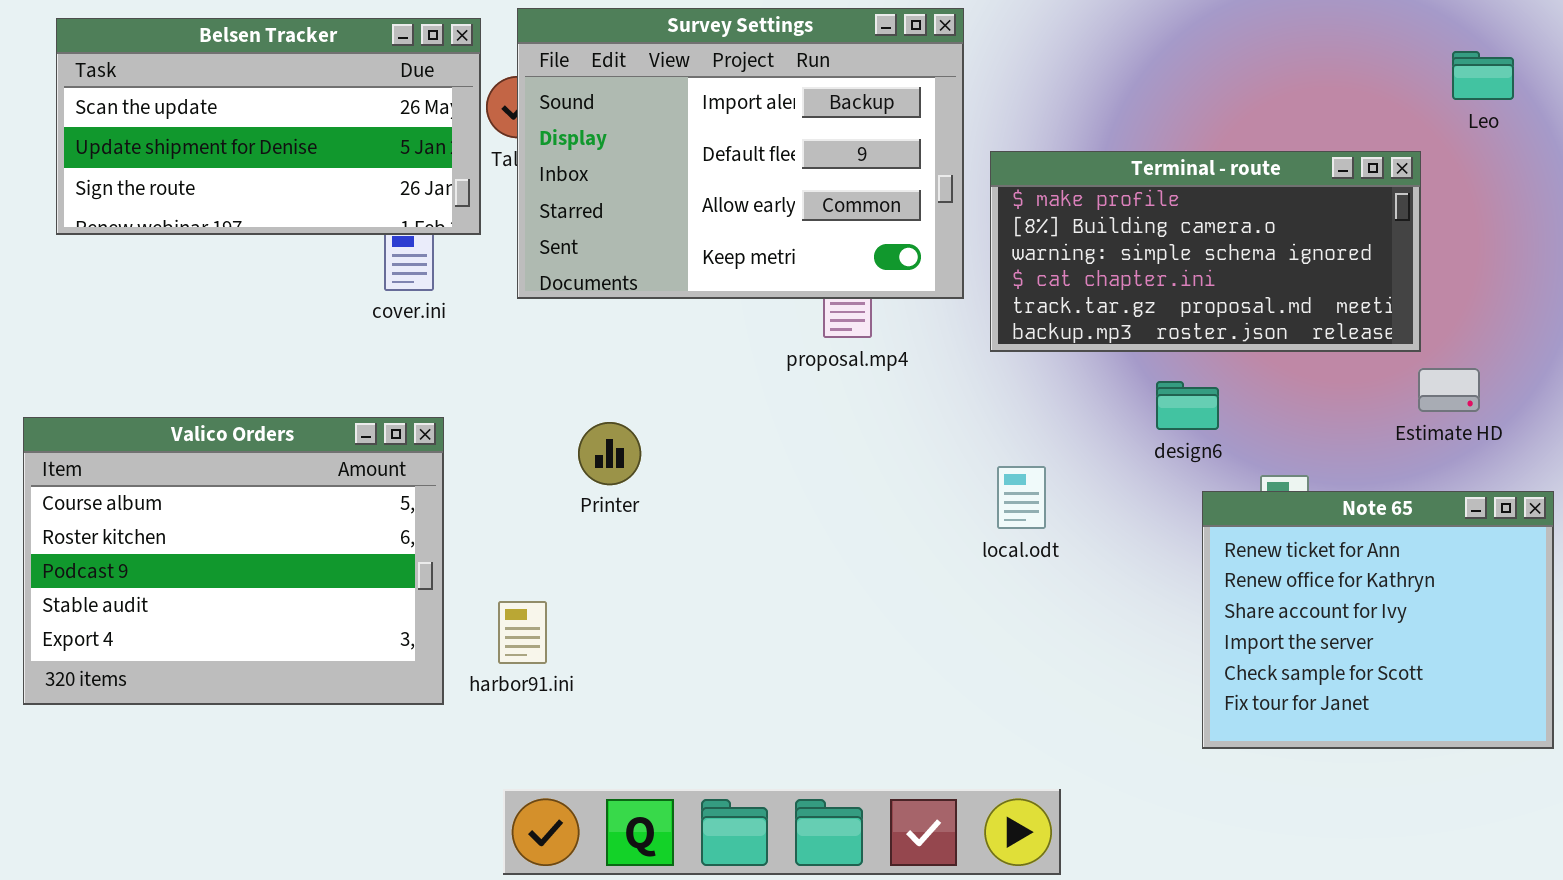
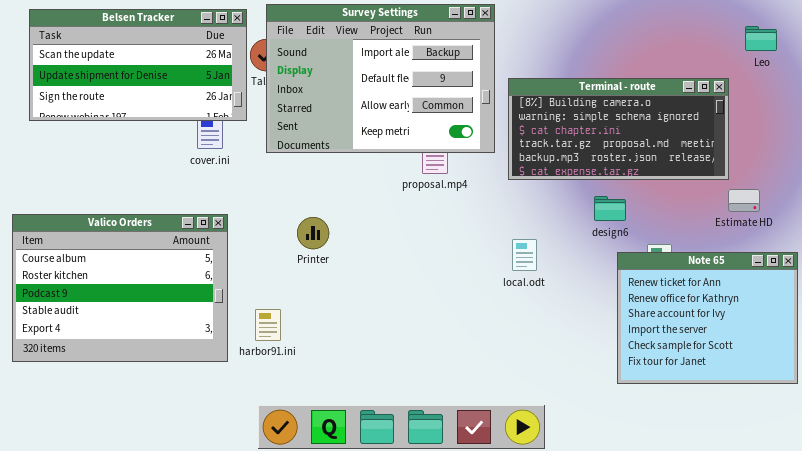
Terminal - route: [990,151,1421,352] -> [508,78,729,180], scrolled down 1 row

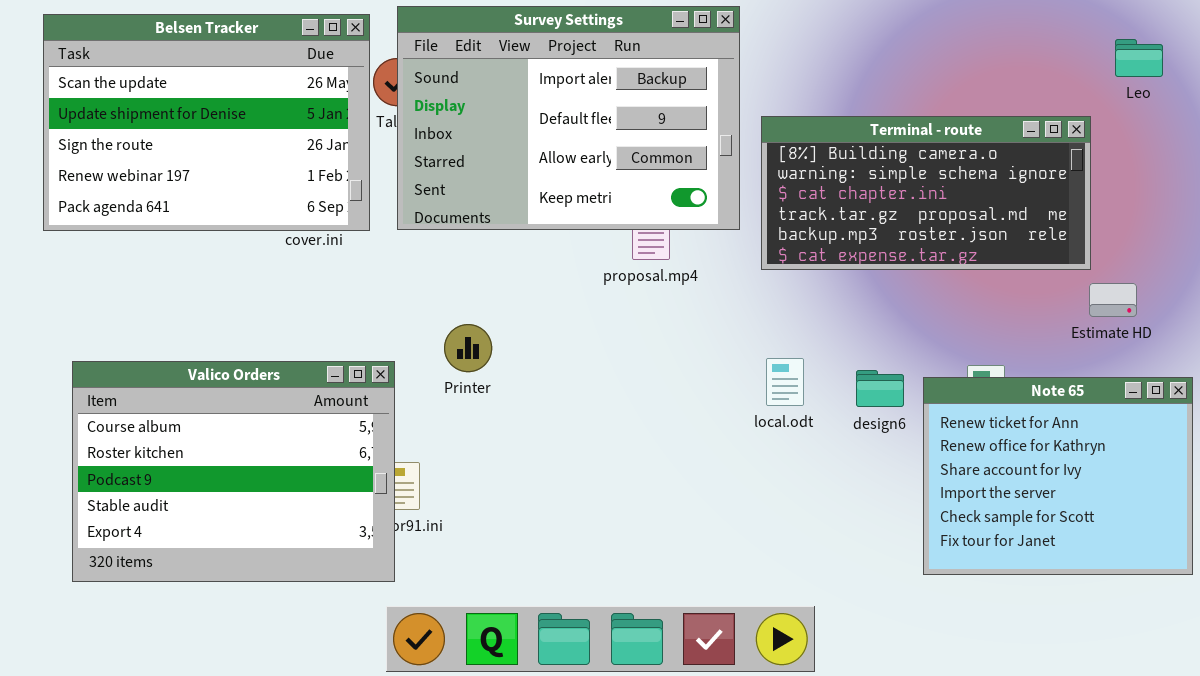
Belsen Tracker: [29,9,247,121] -> [43,14,370,231], resized
design6: [594,196,626,221] -> [856,370,904,407], moved
Valico Orders: [12,214,228,362] -> [72,361,395,582], moved

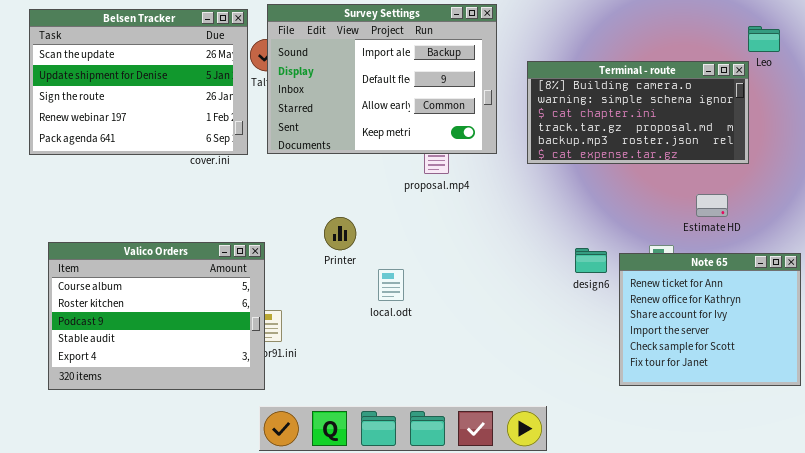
Terminal - route: [761,116,1091,270] -> [527,61,749,164], moved
Estimate HD: [1089,283,1137,317] -> [696,194,728,217], moved
Printer: [444,324,492,372] -> [324,217,356,250], moved
local.odt: [766,358,804,406] -> [378,269,404,301], moved

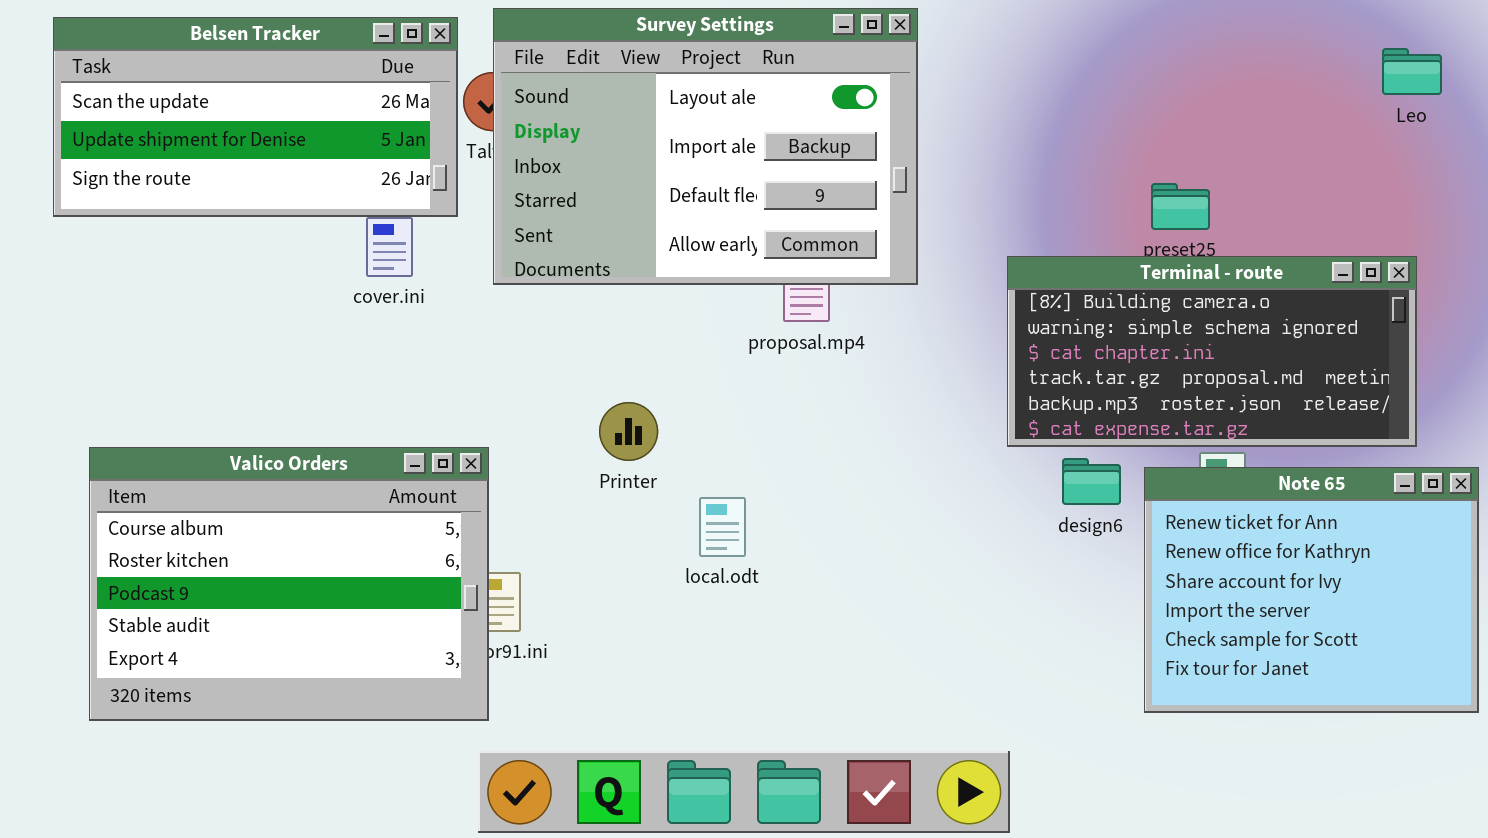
Survey Settings: [267,4,497,154] -> [493,8,918,285], scrolled up 1 row
Belsen Tracker: [29,9,248,155] -> [53,17,458,217], resized
Terminal - route: [527,61,749,164] -> [1007,256,1417,447], moved

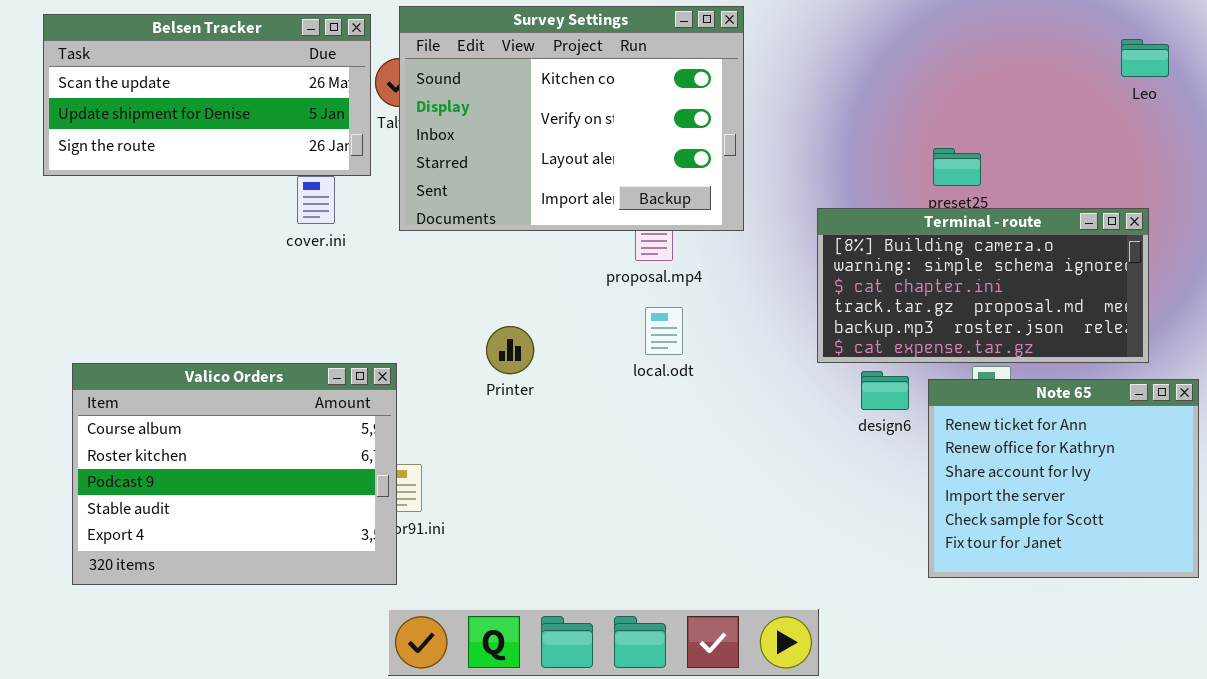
Survey Settings: [493,8,918,285] -> [399,6,744,231], scrolled up 2 rows
local.odt: [699,497,746,557] -> [645,307,683,355], moved

